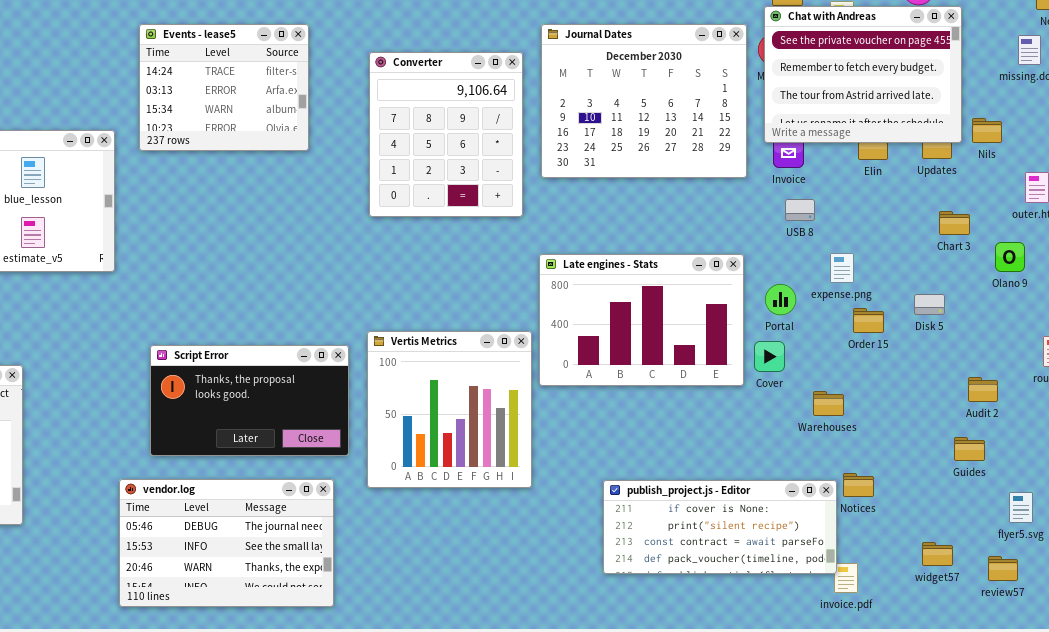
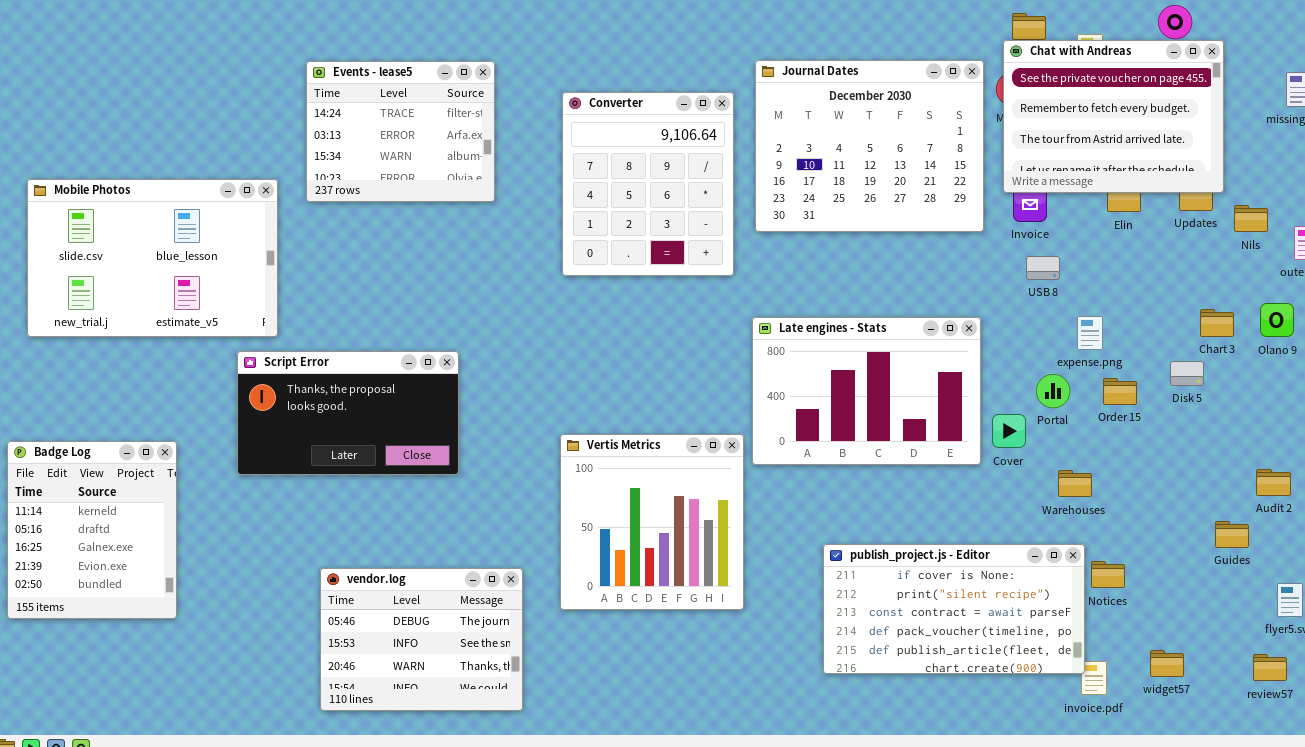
Nils: [972,118,1002,143] -> [1234,205,1268,232], moved
Chart 3: [939,211,970,235] -> [1200,309,1234,337], moved
Portal: [765,284,796,315] -> [1036,374,1070,408], moved
Vertis Metrics: [367,331,532,488] -> [560,434,744,610], moved
Script Error: [150,345,349,456] -> [237,351,459,475], moved
Audit 2: [968,377,998,402] -> [1256,469,1291,496], moved
vendor.log: [119,479,334,607] -> [320,568,523,711], resized
publish_project.js - Editor: [603,480,837,574] -> [823,544,1085,674], resized
widget57: [922,542,953,566] -> [1150,650,1184,677], moved

